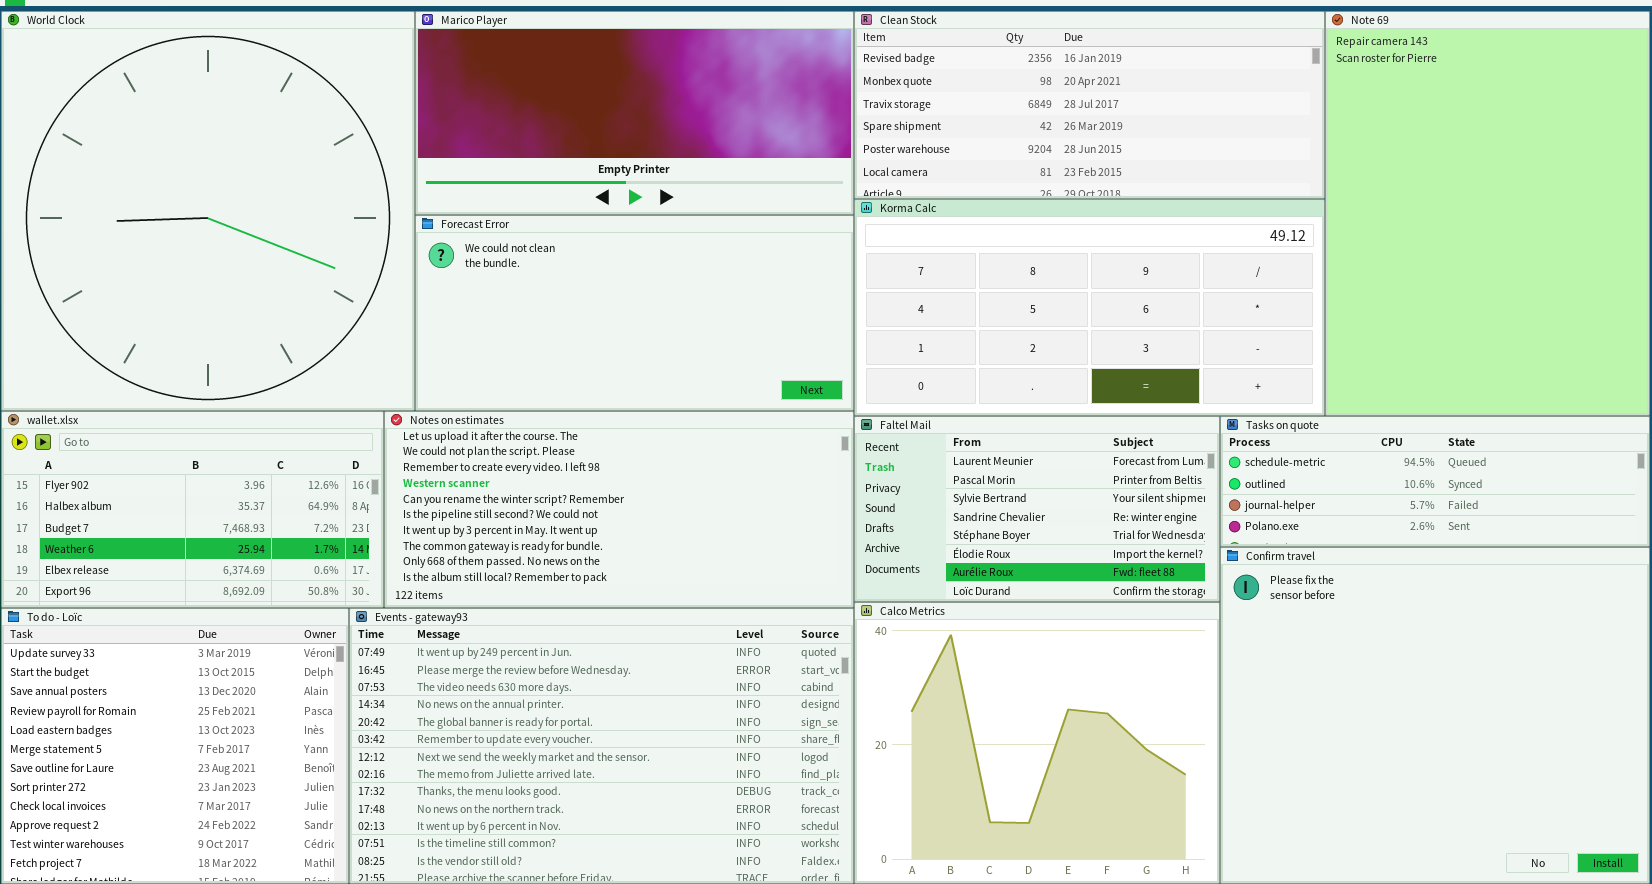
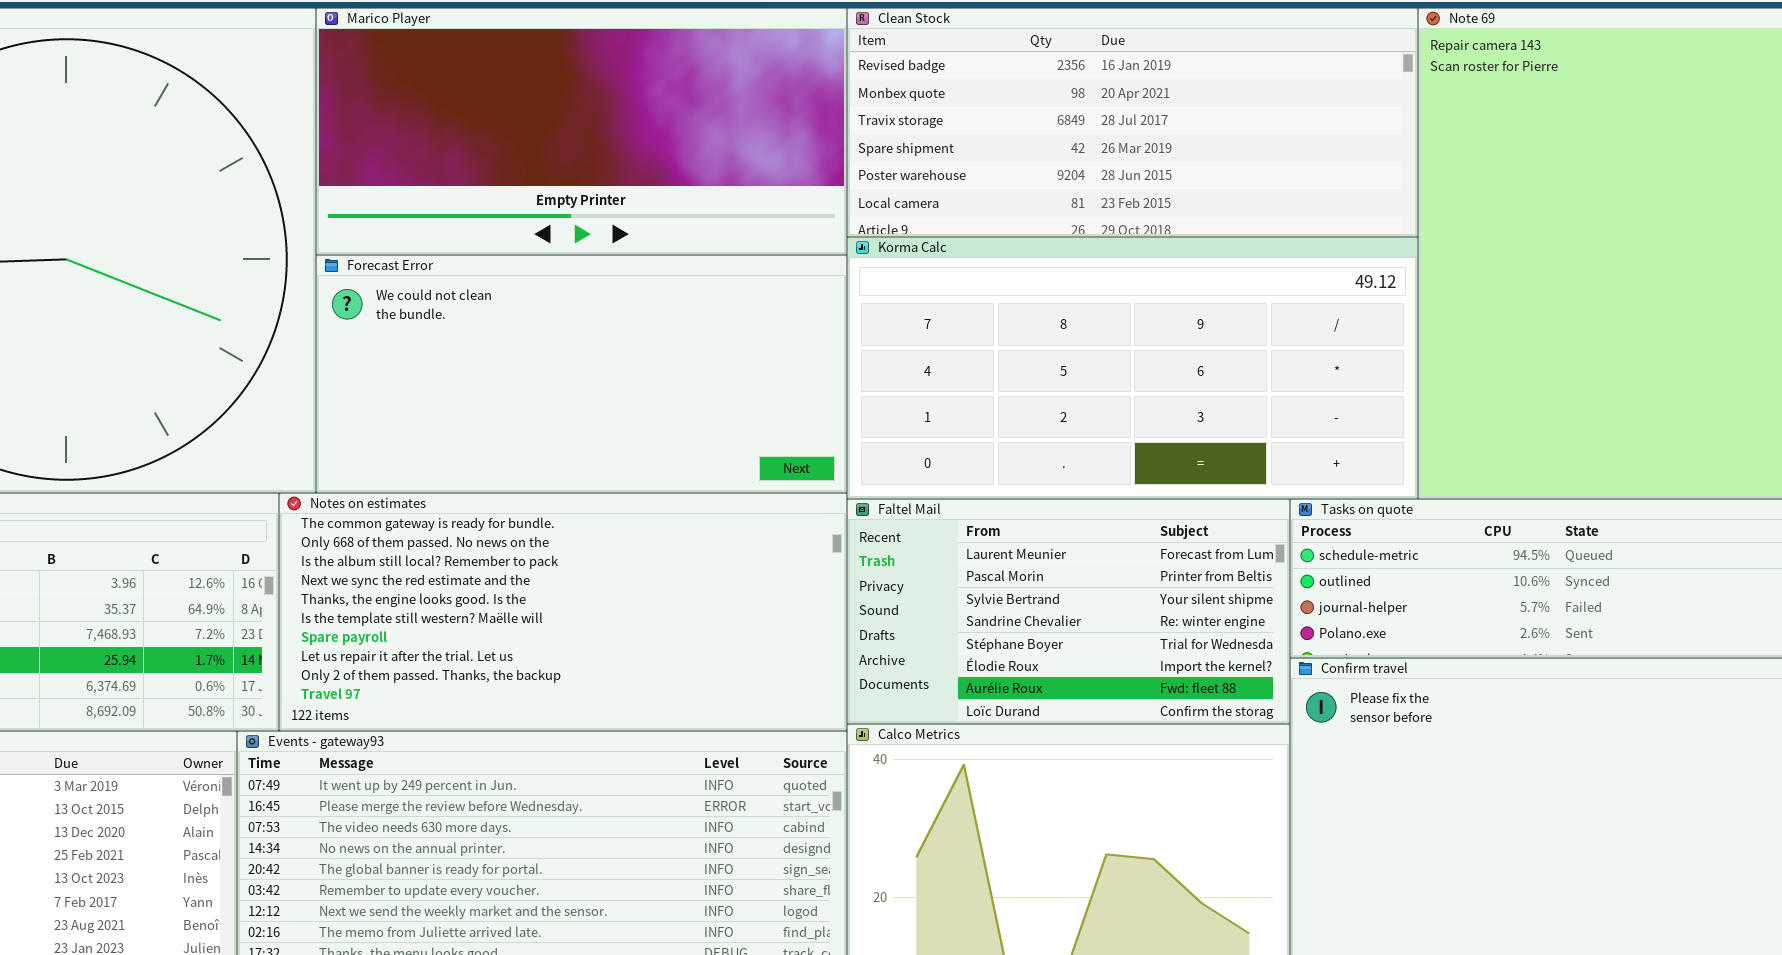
Notes on estimates: [384,411,854,608] -> [279,493,847,731], scrolled down 7 rows

